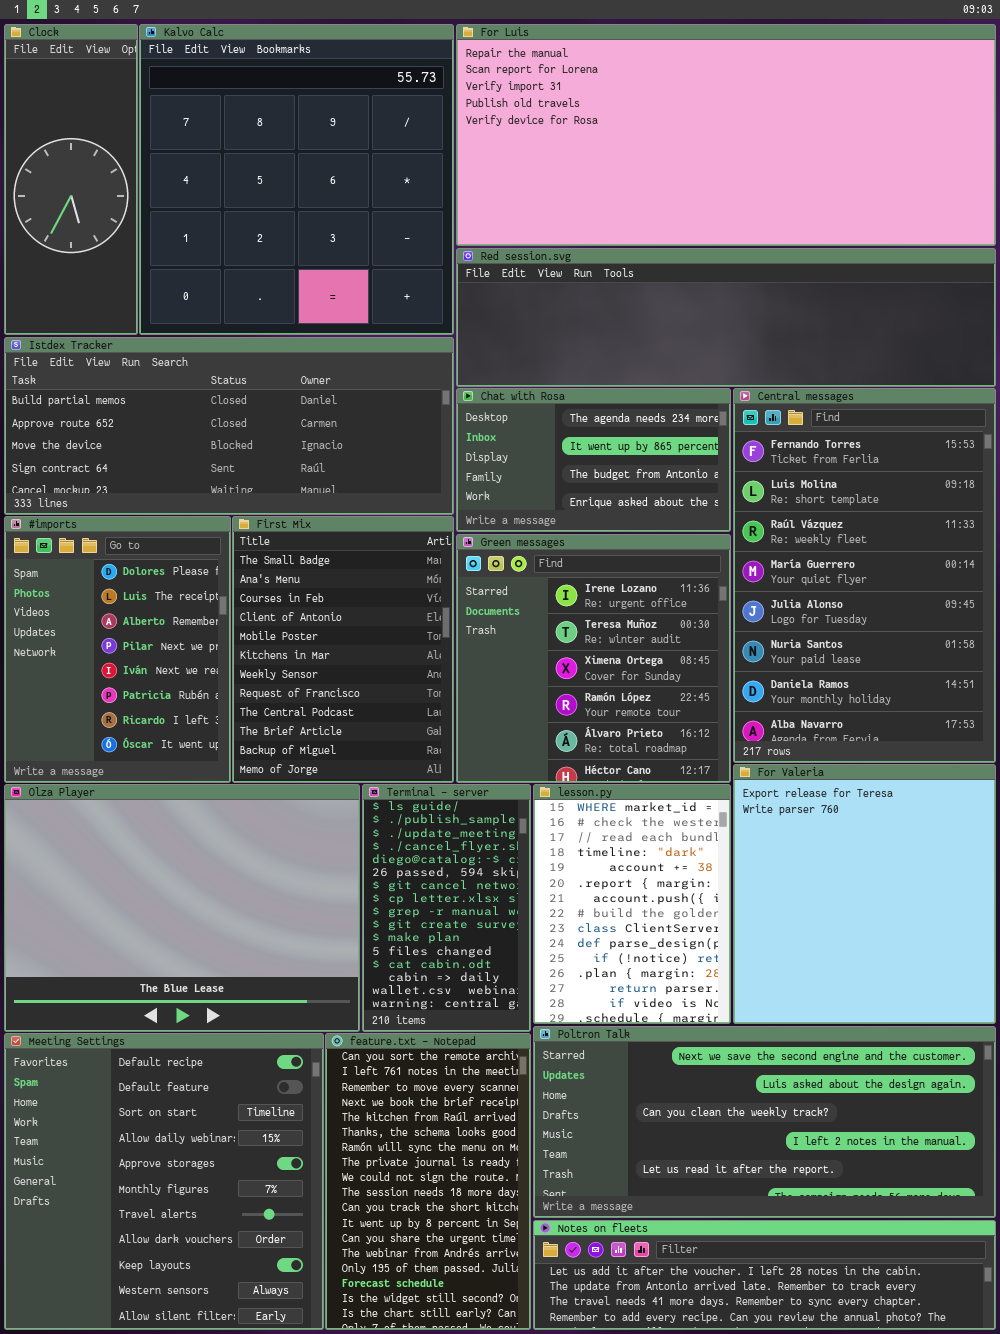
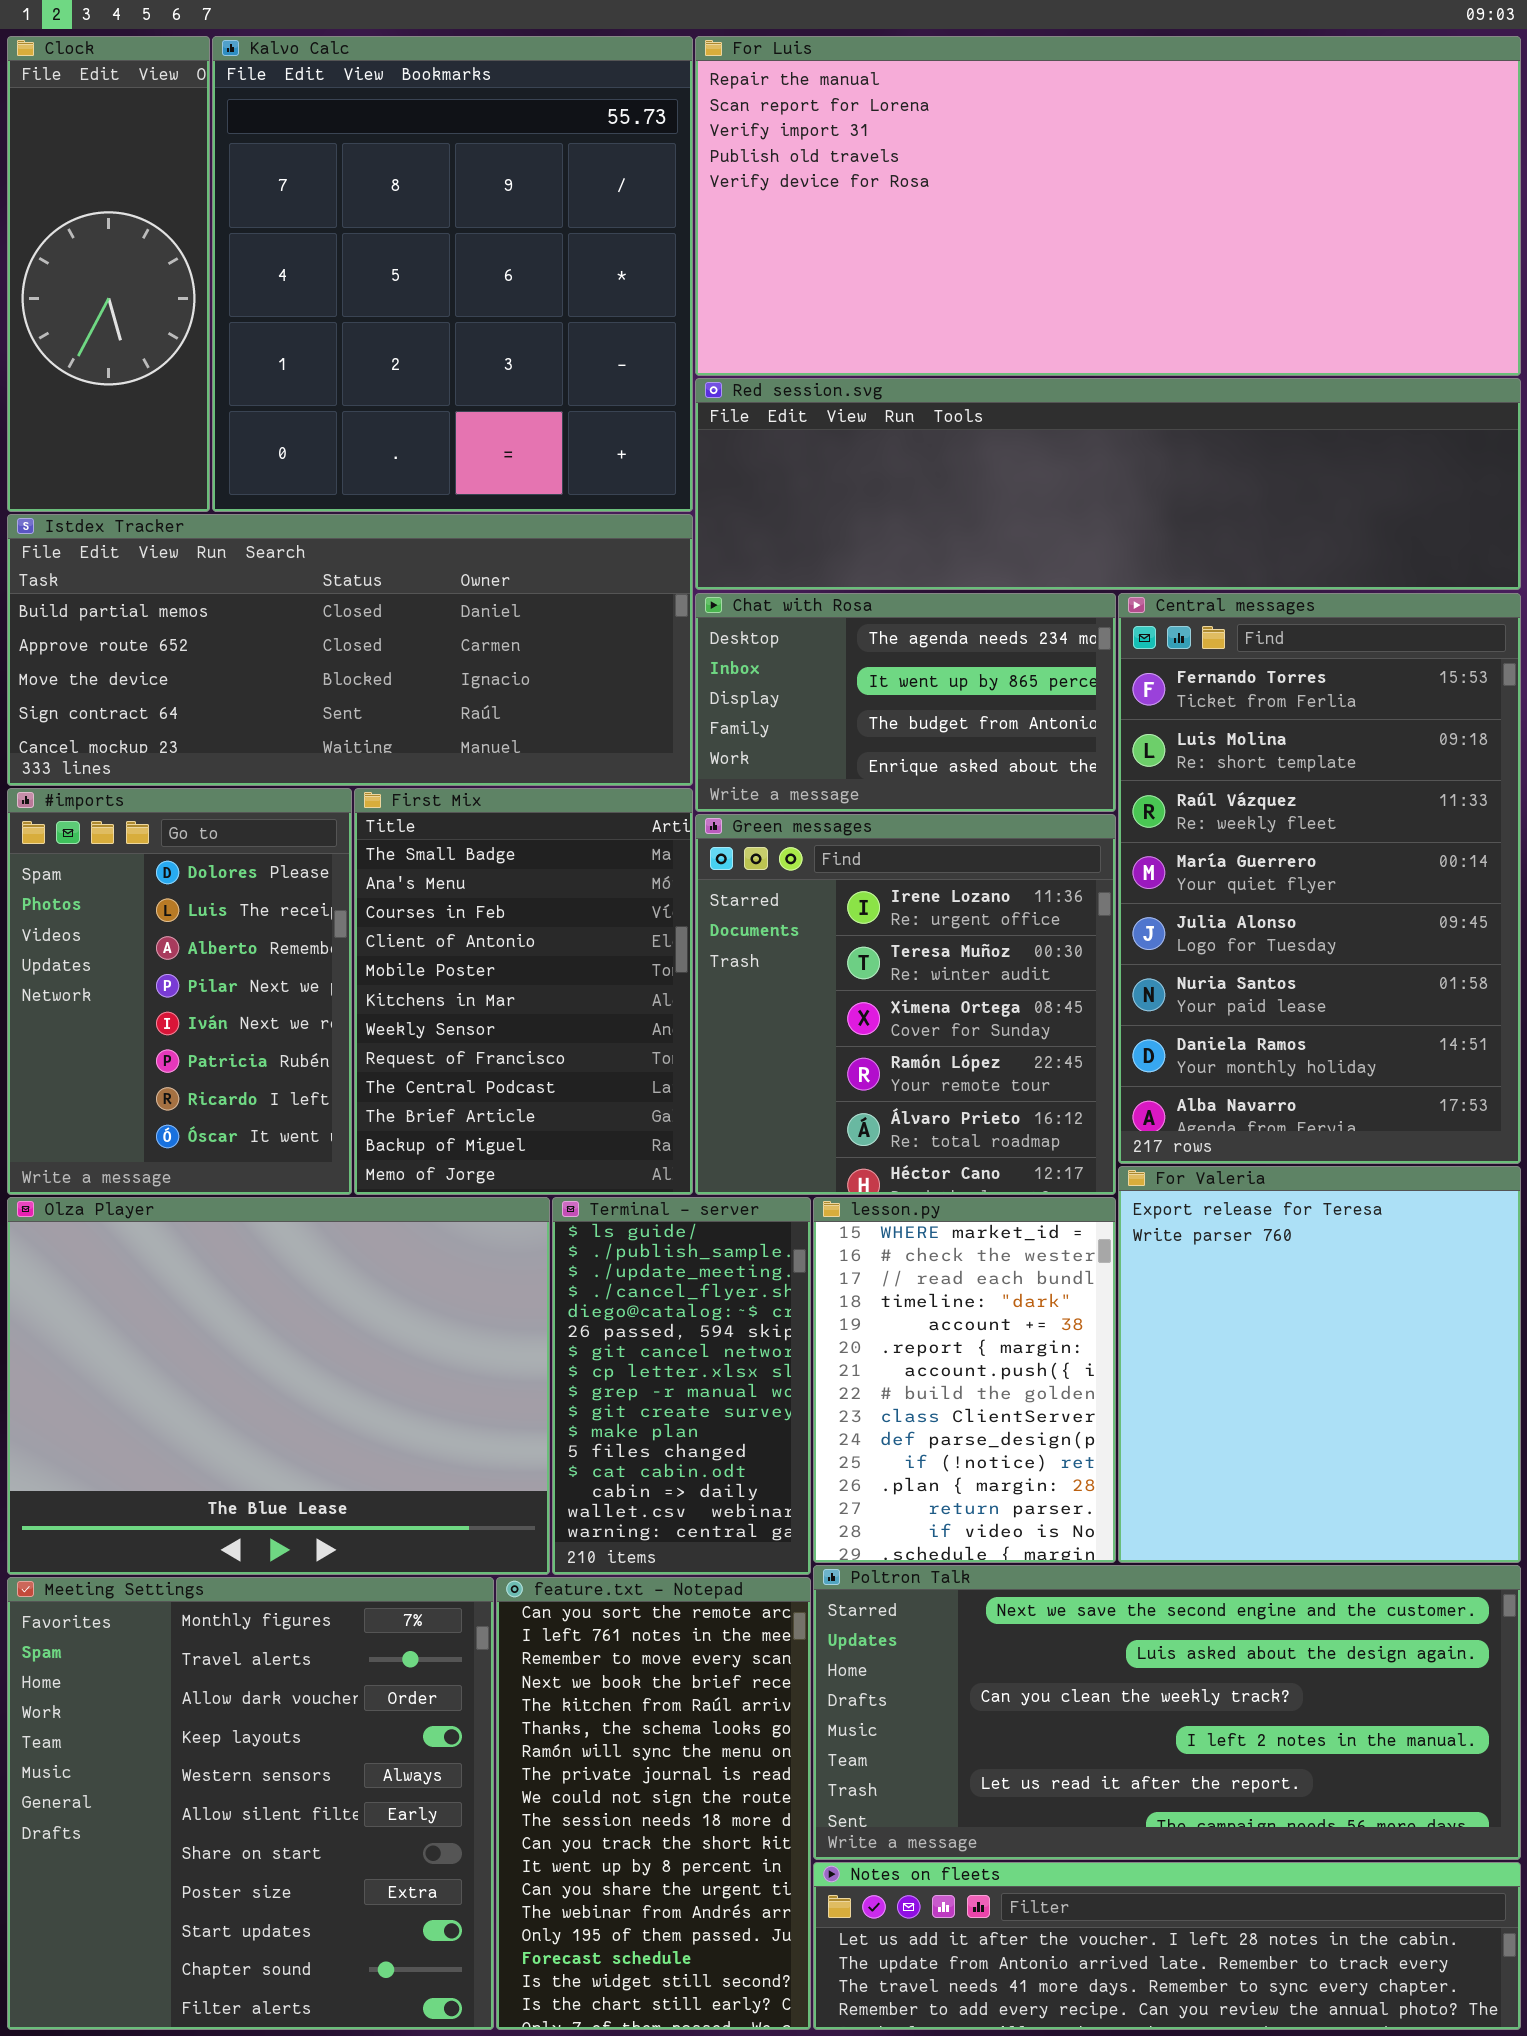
Meeting Settings: [4,1033,324,1330] -> [7,1577,494,2030], scrolled down 5 rows

